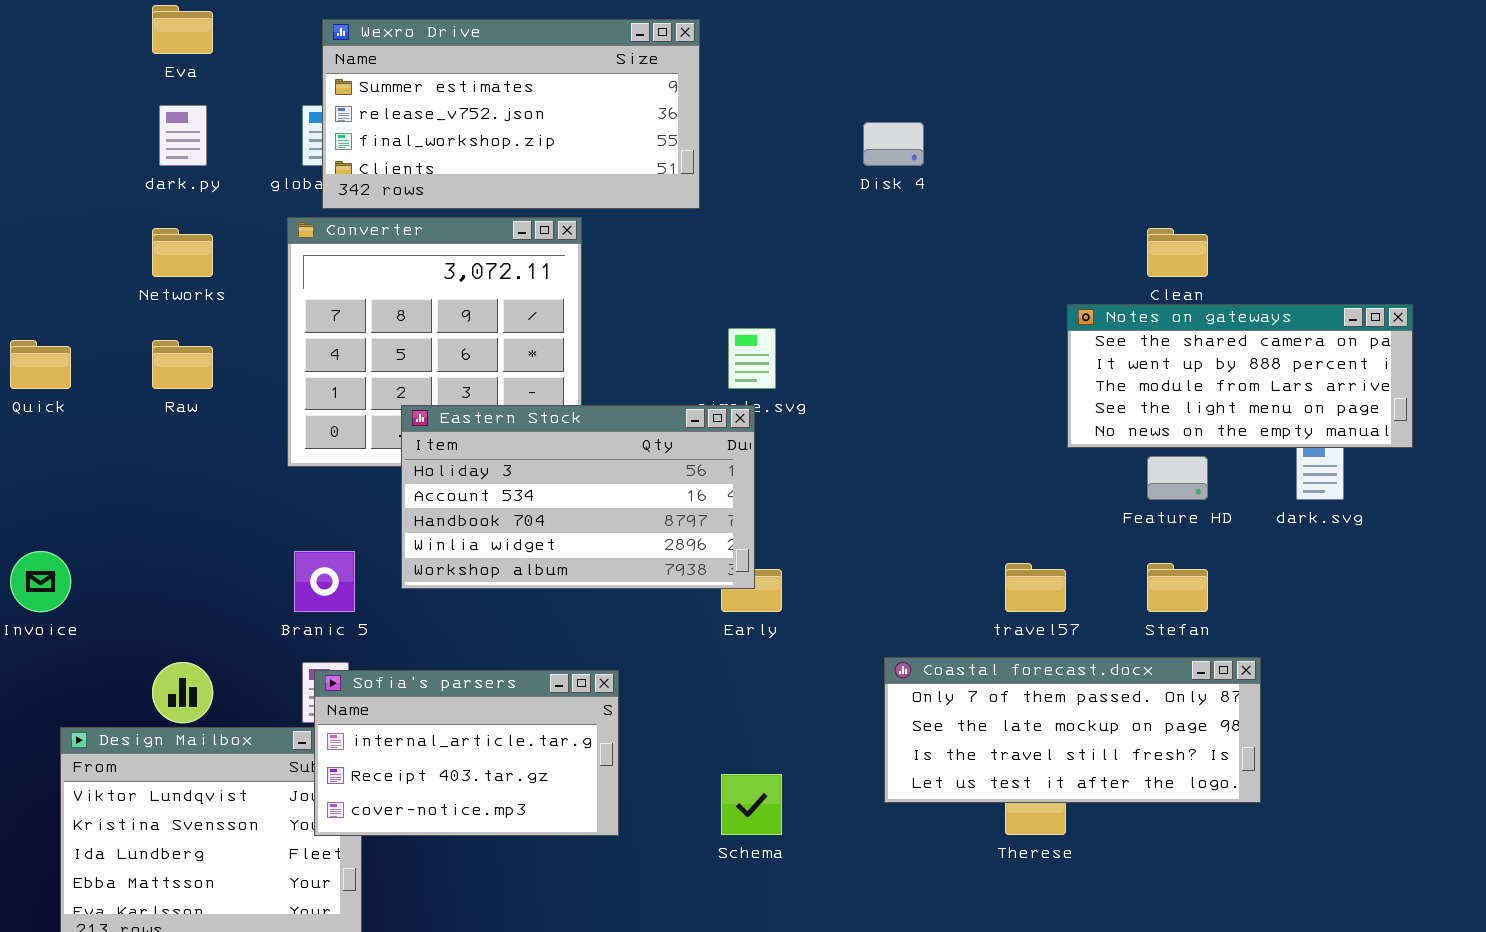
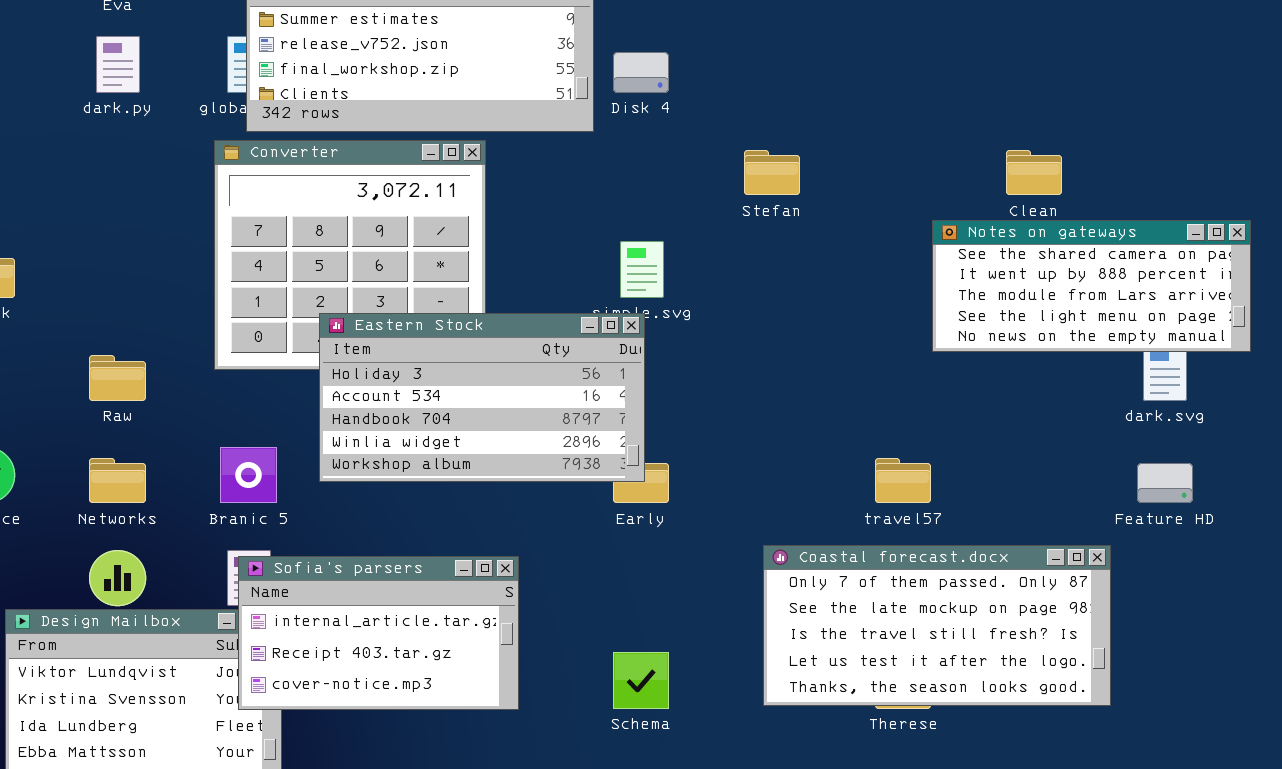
Disk 4: [863,122,924,166] -> [613,52,669,93], moved
Networks: [152,228,213,277] -> [89,458,146,503], moved
Raw: [152,340,213,389] -> [89,355,146,401], moved
Feature HD: [1147,456,1208,500] -> [1137,463,1193,503], moved
Stefan: [1147,563,1208,612] -> [744,150,800,195], moved
Coastal forecast.docx: [884,657,1261,803] -> [763,545,1111,706], resized

